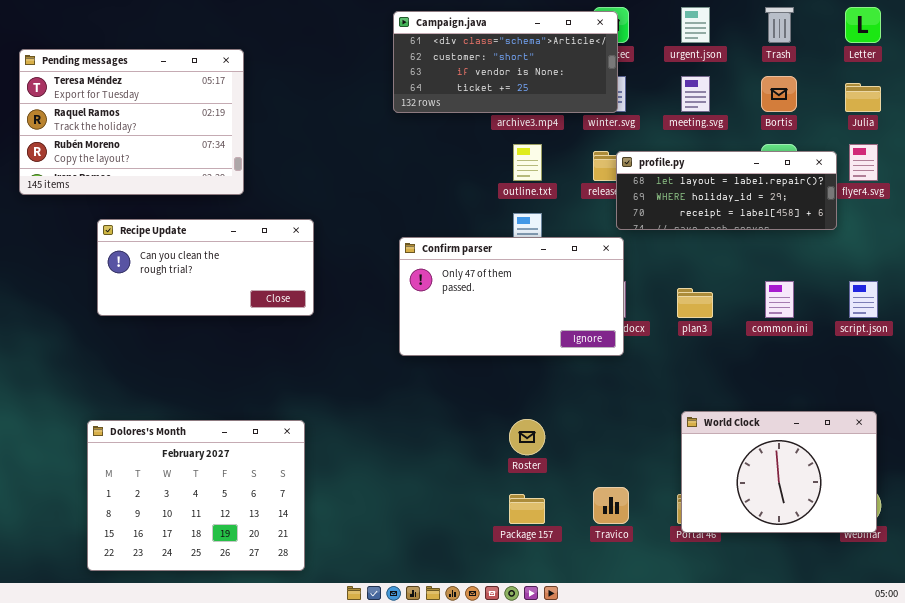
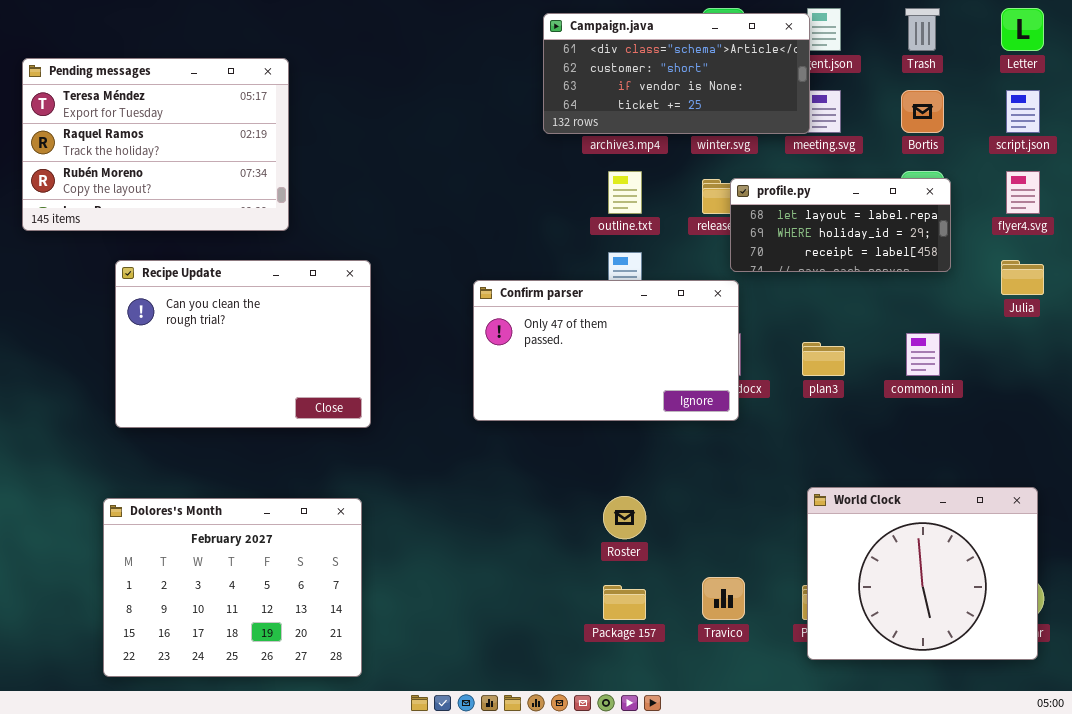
Campaign.java: [393,11,618,113] -> [543,13,810,134], moved
Julia: [845,83,881,112] -> [1001,260,1044,295], moved
profile.py: [616,151,837,230] -> [730,178,951,272], resized
Recipe Update: [97,219,314,316] -> [115,260,371,428], resized
script.json: [849,281,878,318] -> [1006,90,1040,133], moved
World Clock: [681,411,877,533] -> [807,487,1038,660], resized

